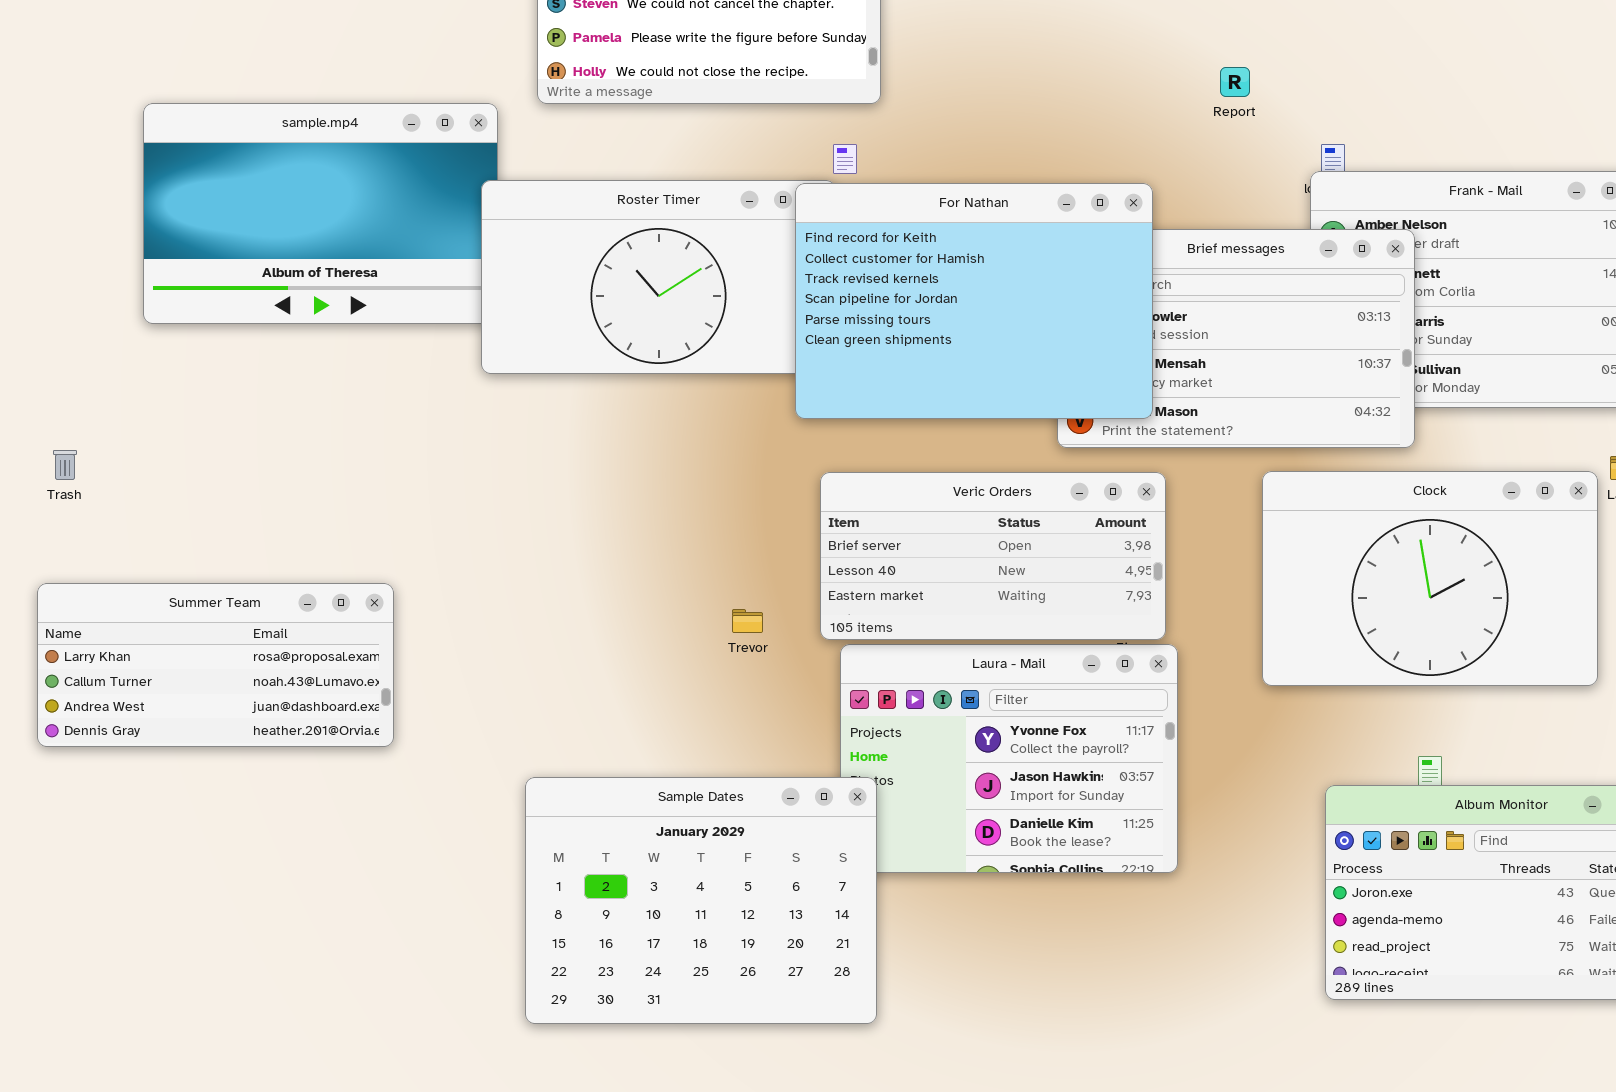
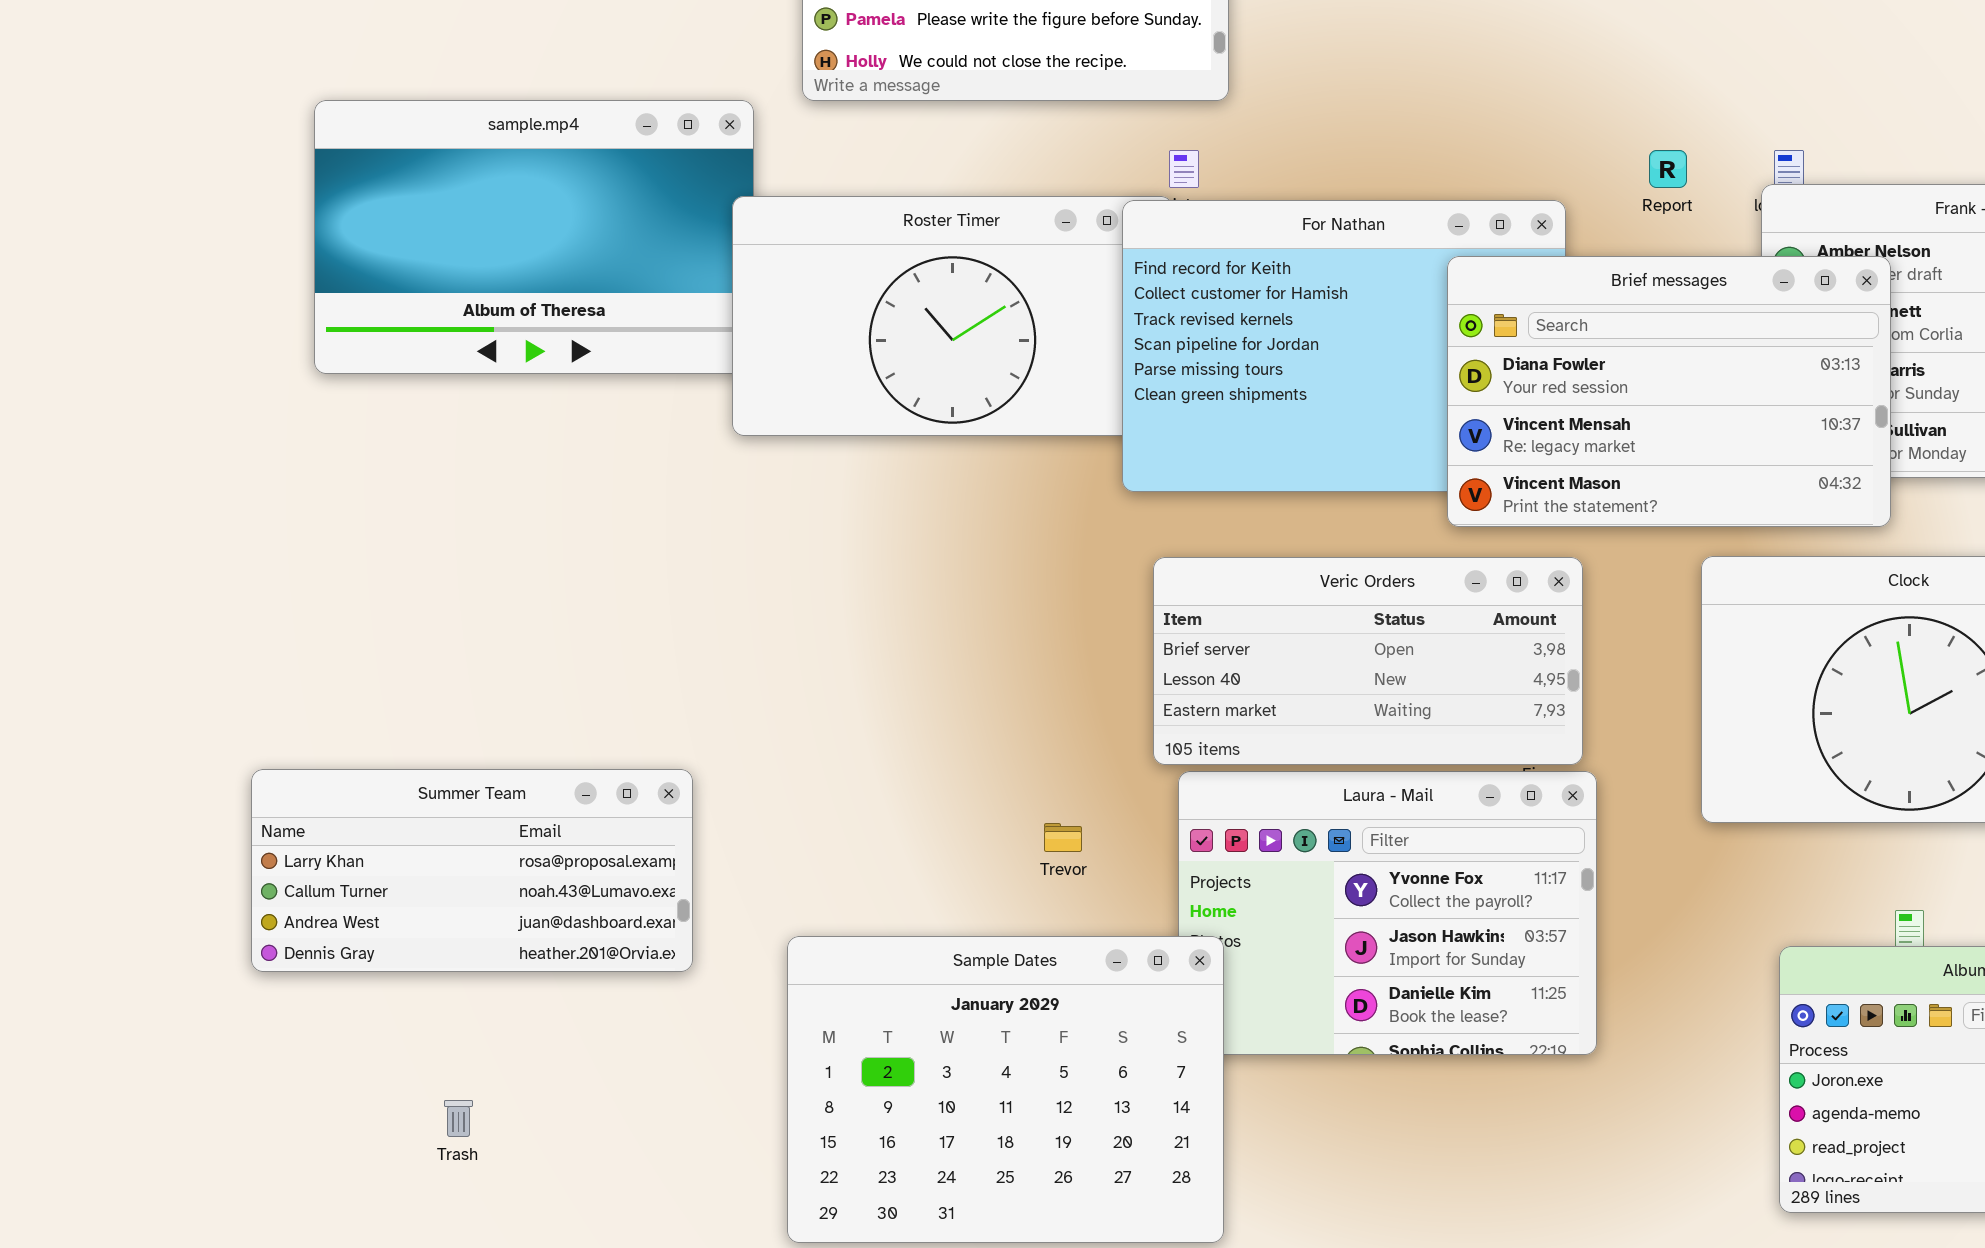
Report: [1220,67,1250,97] -> [1649,150,1687,188], moved
Brief messages: [1057,229,1415,448] -> [1447,256,1891,527], raised
Trash: [53,450,77,480] -> [444,1100,473,1137], moved
Summer Team: [37,583,394,747] -> [251,769,693,972], moved
Trevor: [732,609,763,633] -> [1044,823,1082,852], moved

